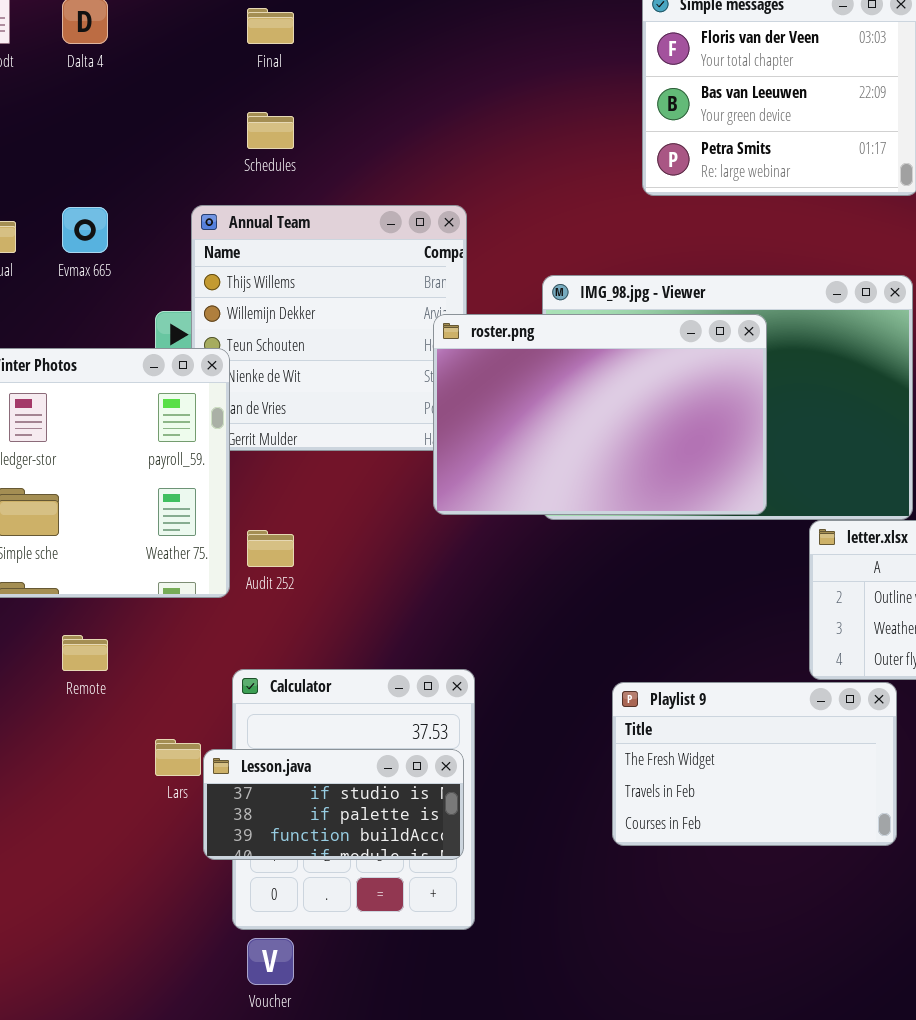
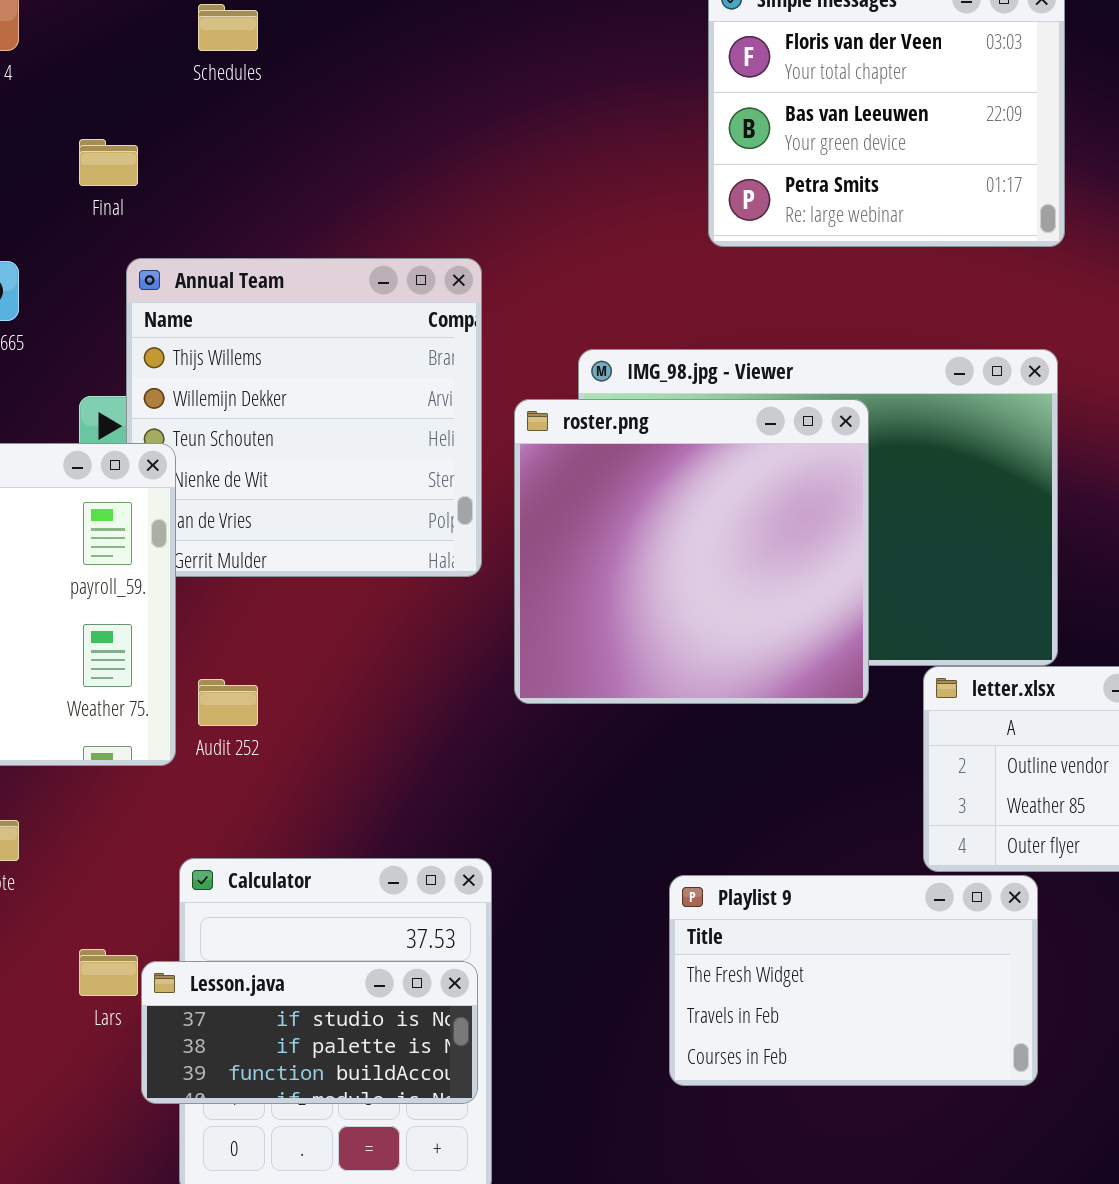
Final: [247,8,294,44] -> [79,139,138,186], moved
Schedules: [247,112,294,149] -> [198,4,258,51], moved
roster.png: [433,314,767,515] -> [514,399,869,704], resized

